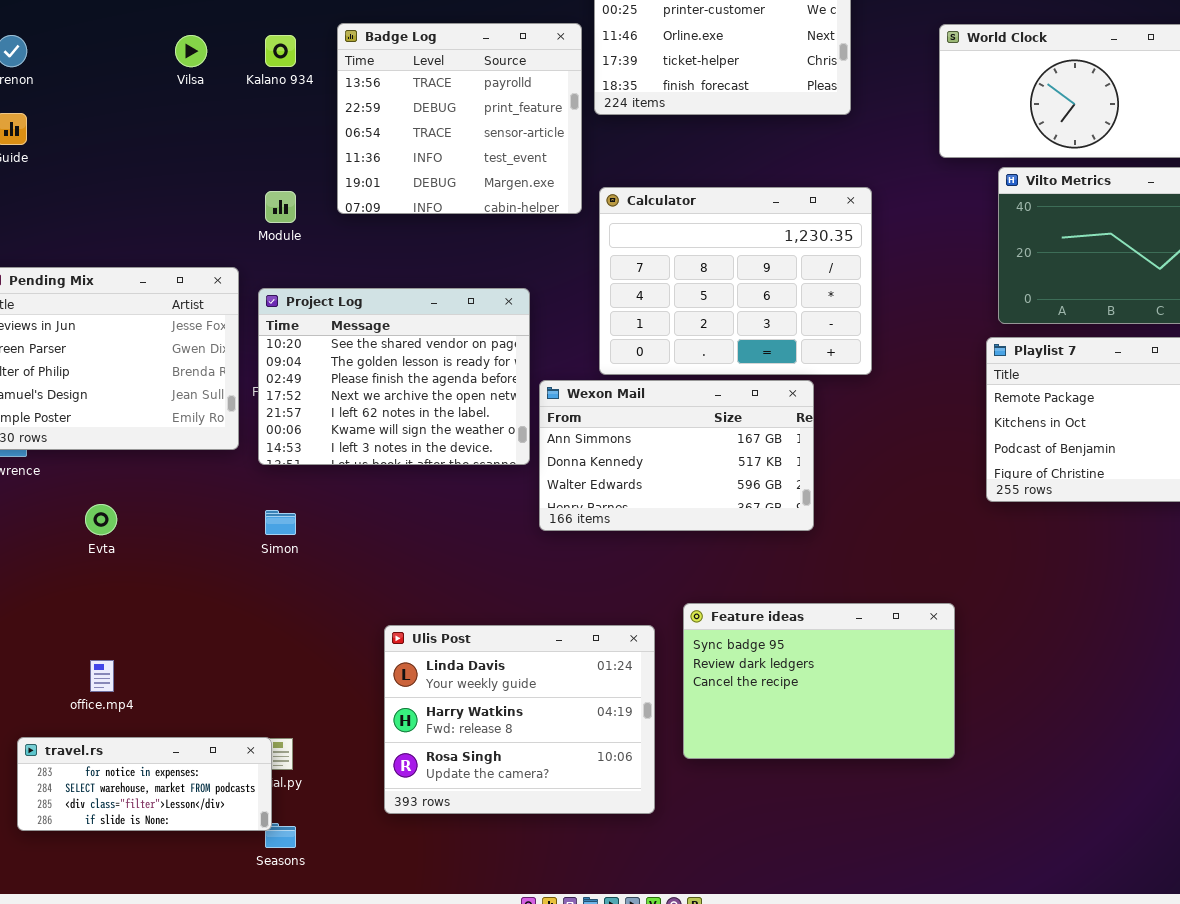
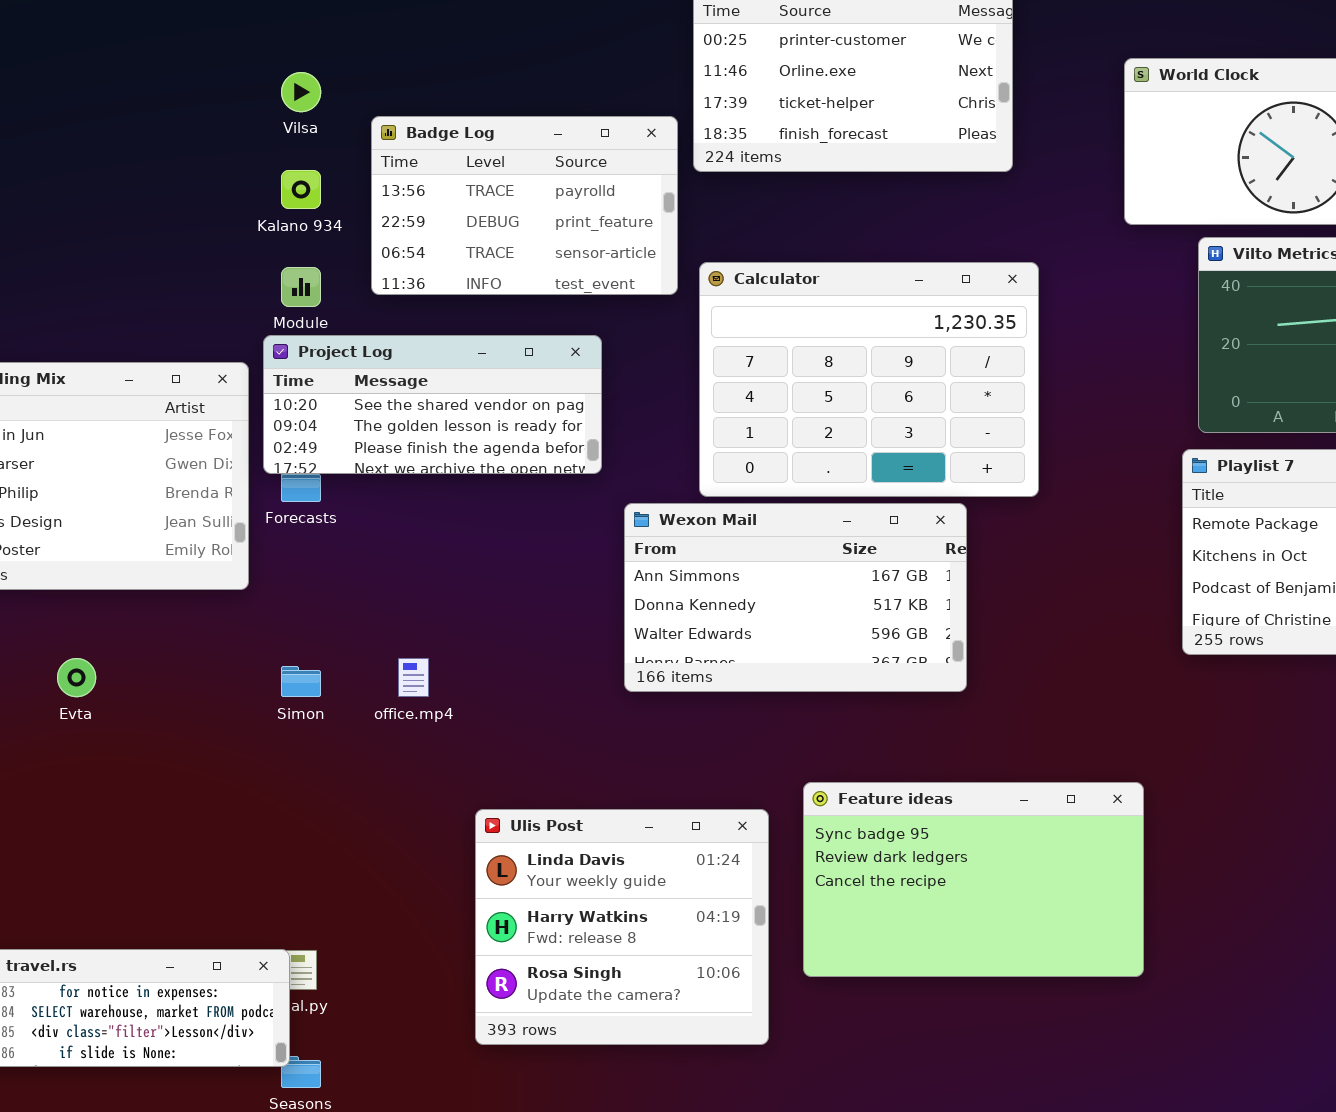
Badge Log: [337,23,582,214] -> [371,116,678,295], resized
Vilsa: [175,35,207,67] -> [281,72,321,112], moved
Kalano 934: [265,35,296,67] -> [281,170,321,209], moved
Project Log: [258,288,530,465] -> [263,335,602,474], moved, resized
Ulis Post: [384,625,655,814] -> [475,809,769,1045], resized
office.mp4: [90,660,114,692] -> [398,658,429,697], moved

